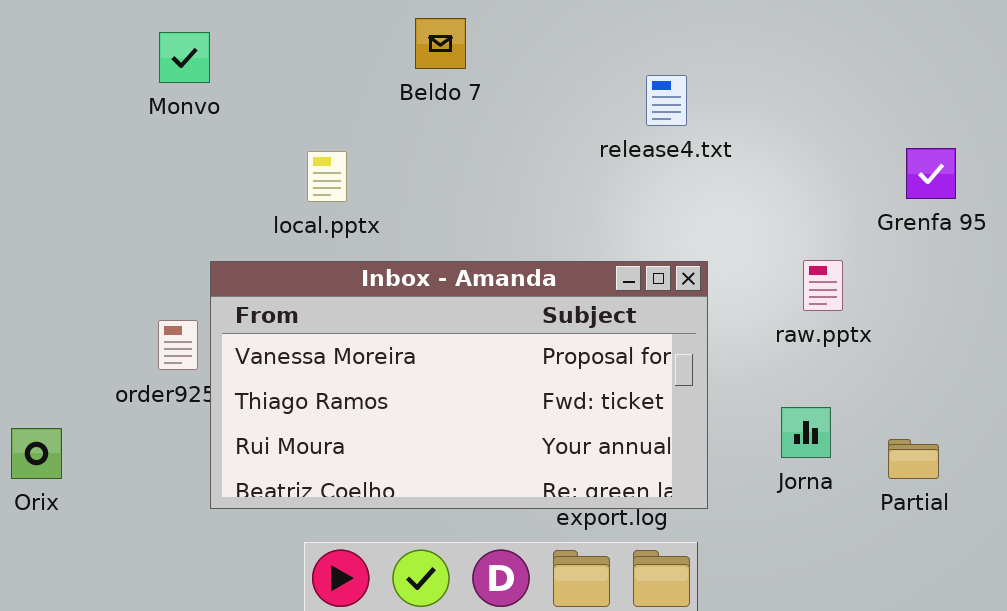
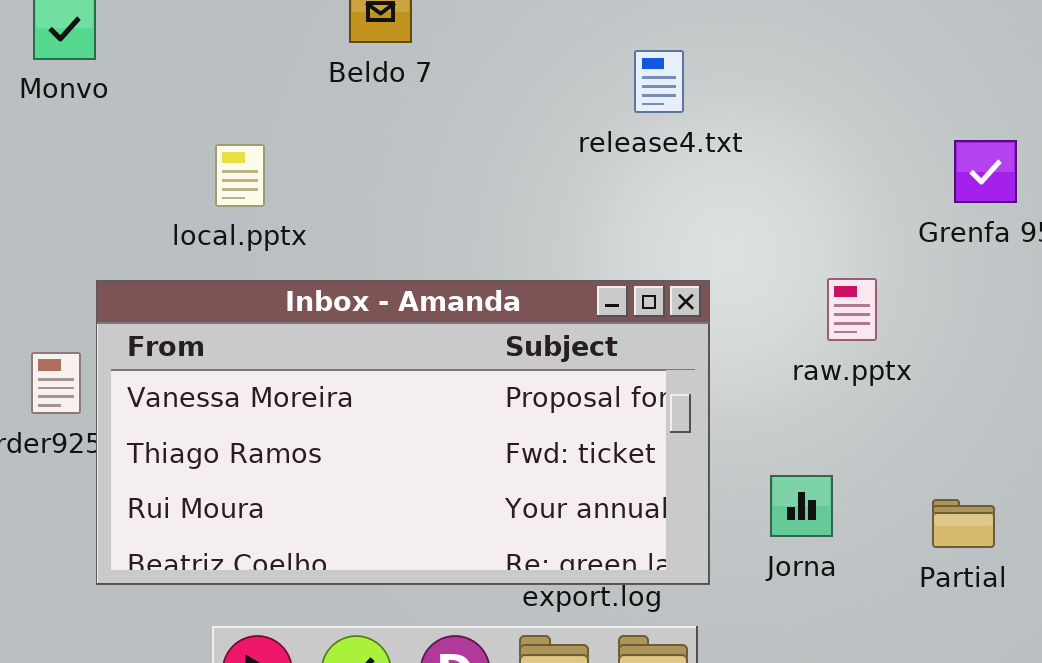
Jorna: [781,407,831,458] -> [770,475,833,537], moved

